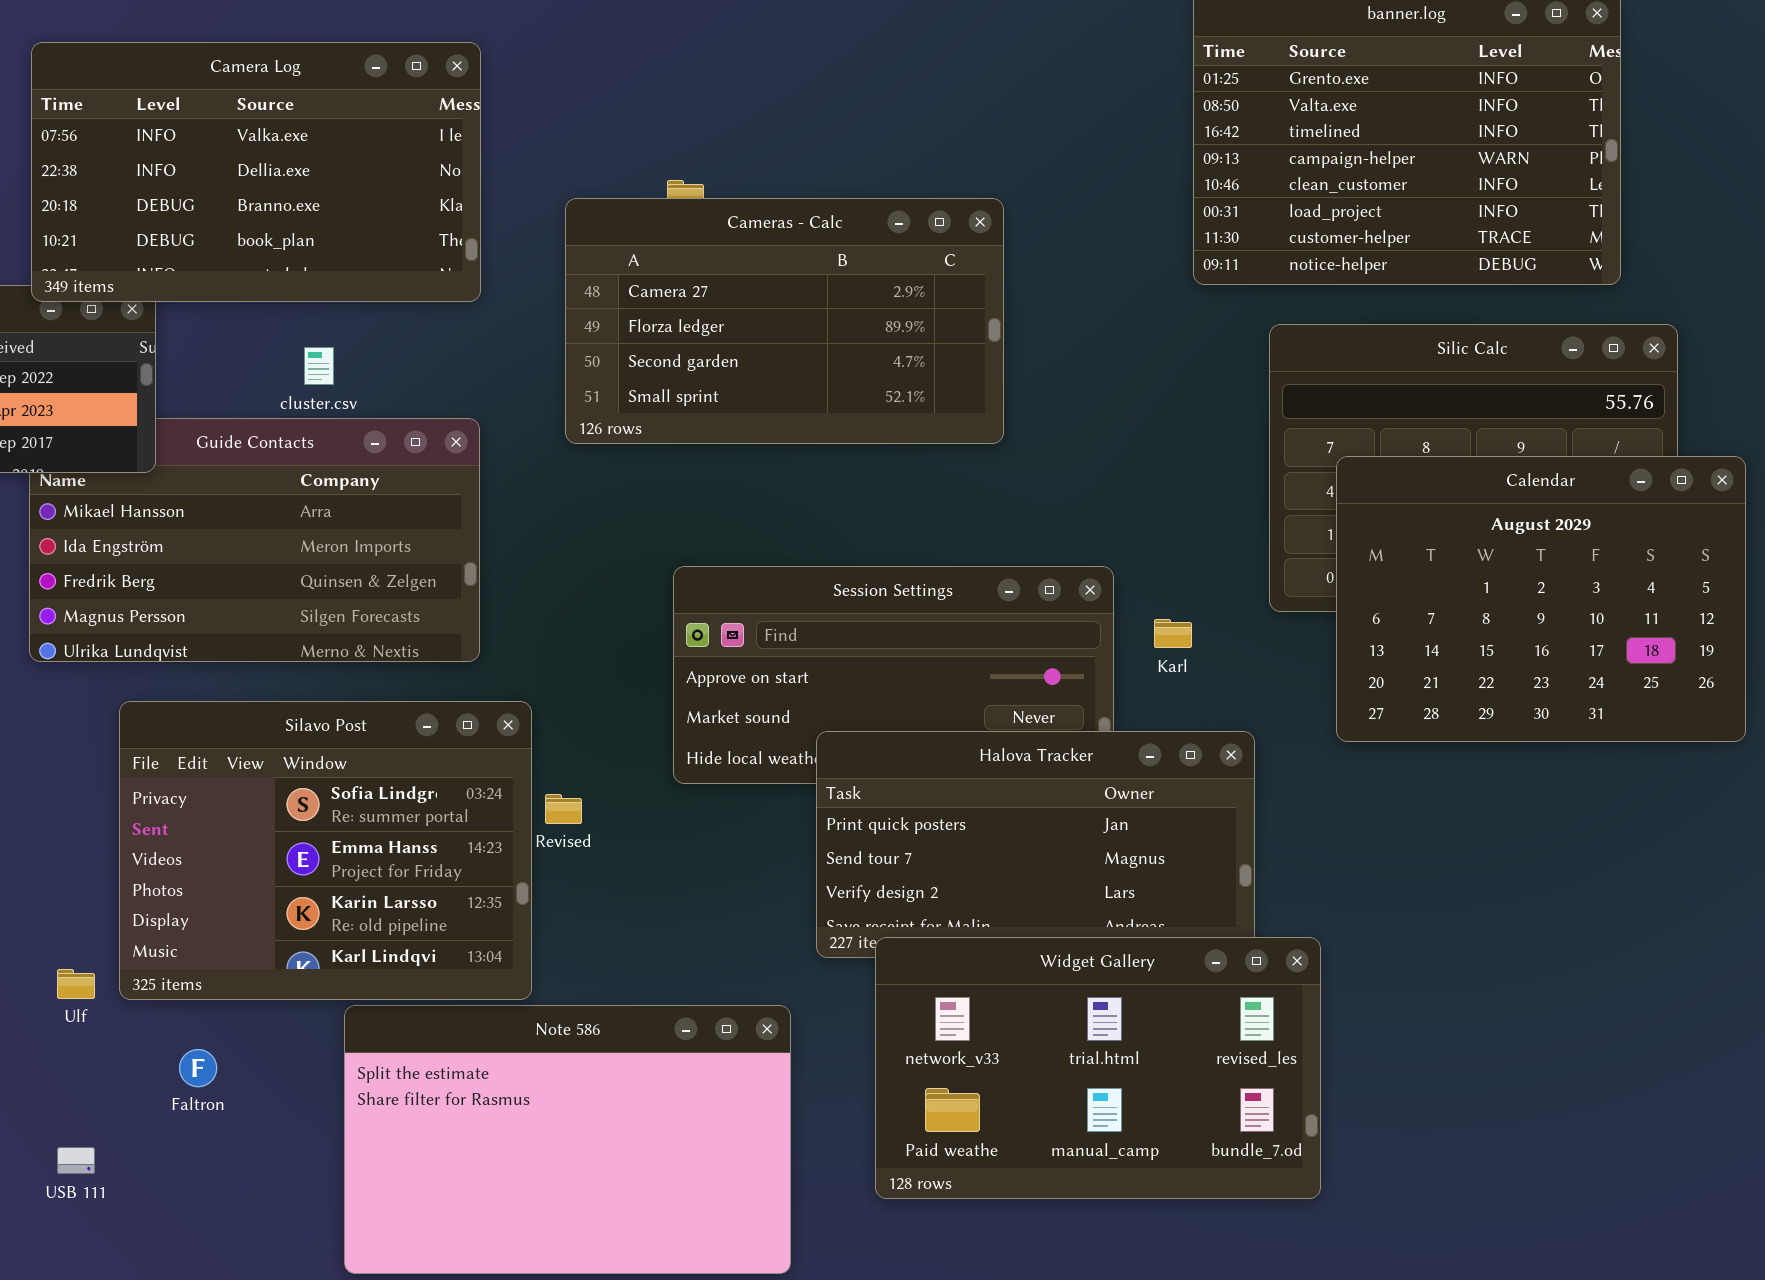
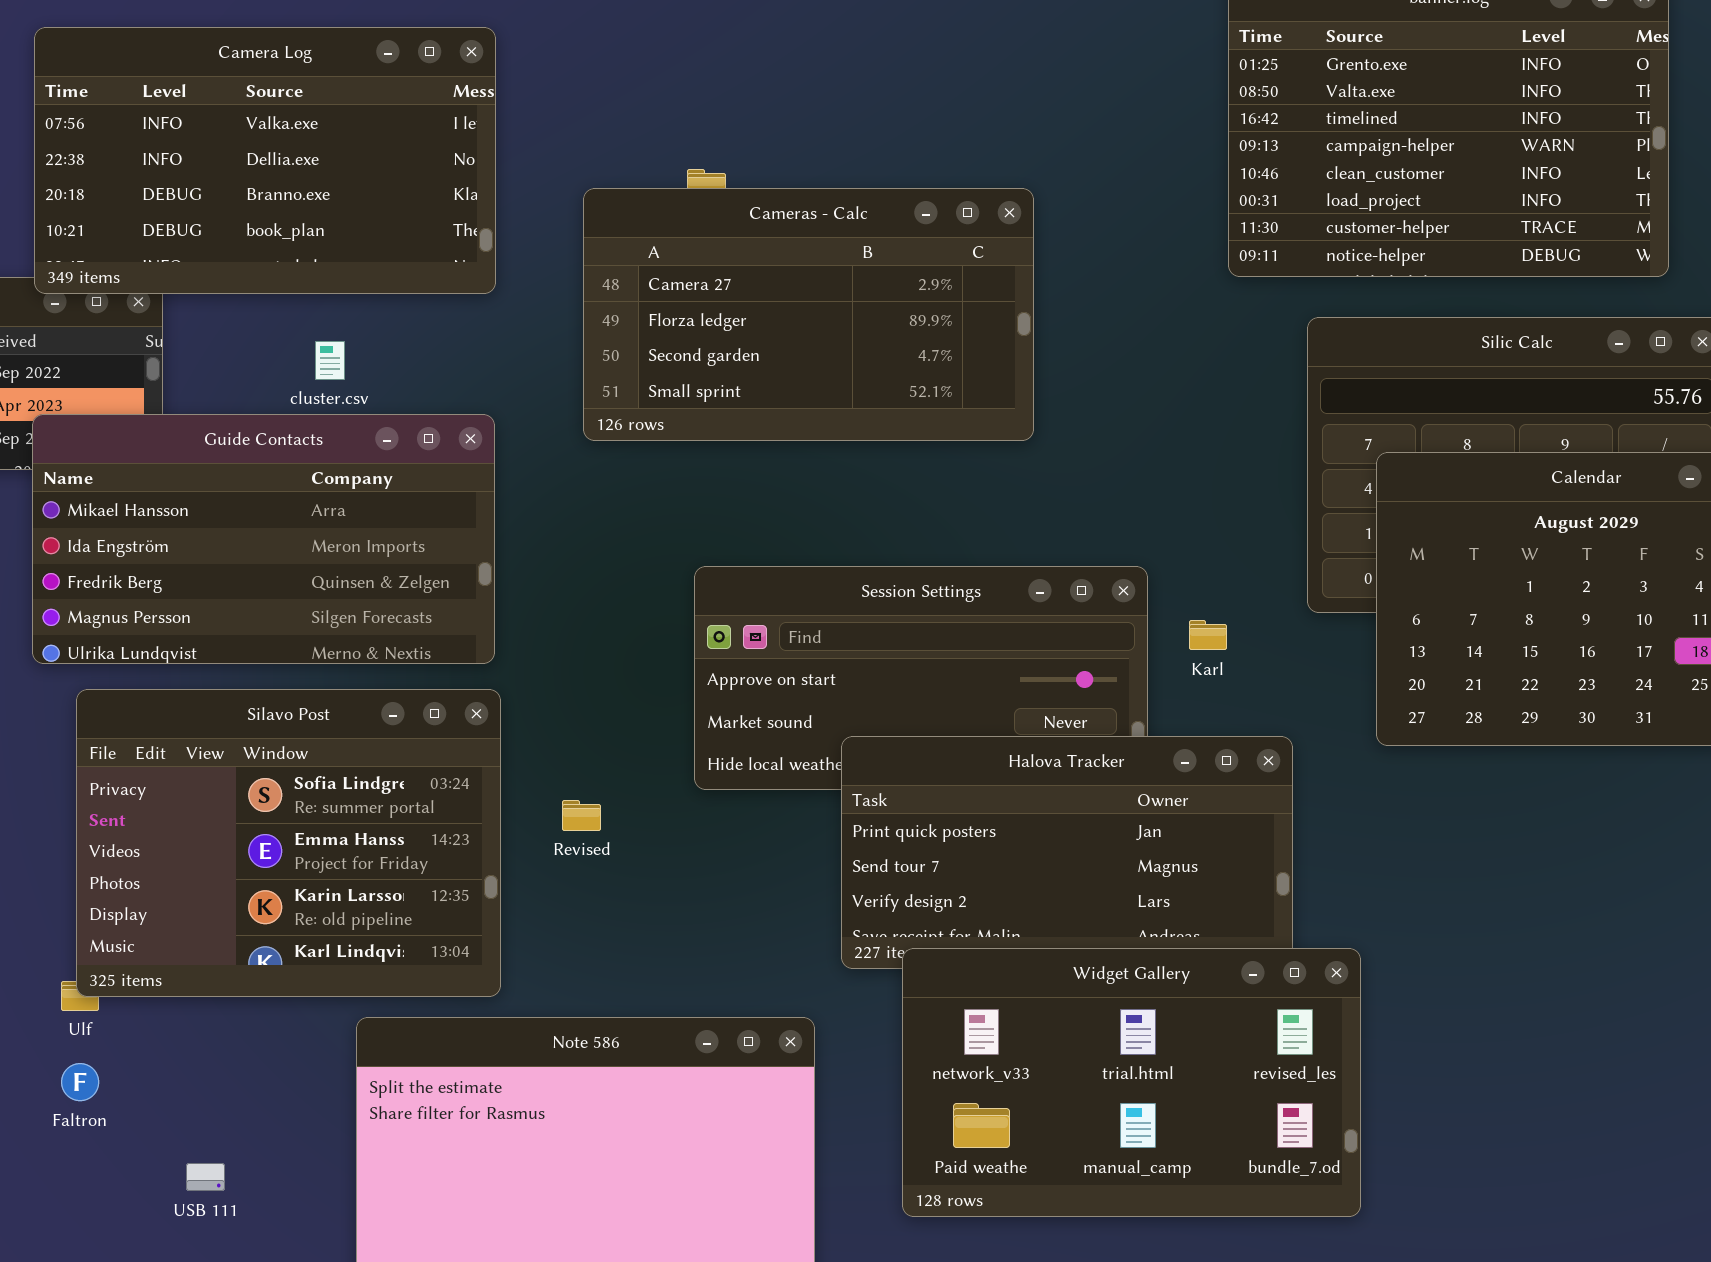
Guide Contacts: [29,418,480,662] -> [32,414,495,664], raised
Silavo Post: [119,701,532,1000] -> [76,689,501,997], moved
Faltron: [179,1049,217,1087] -> [61,1063,99,1101], moved
USB 111: [57,1147,95,1174] -> [186,1163,225,1191], moved

